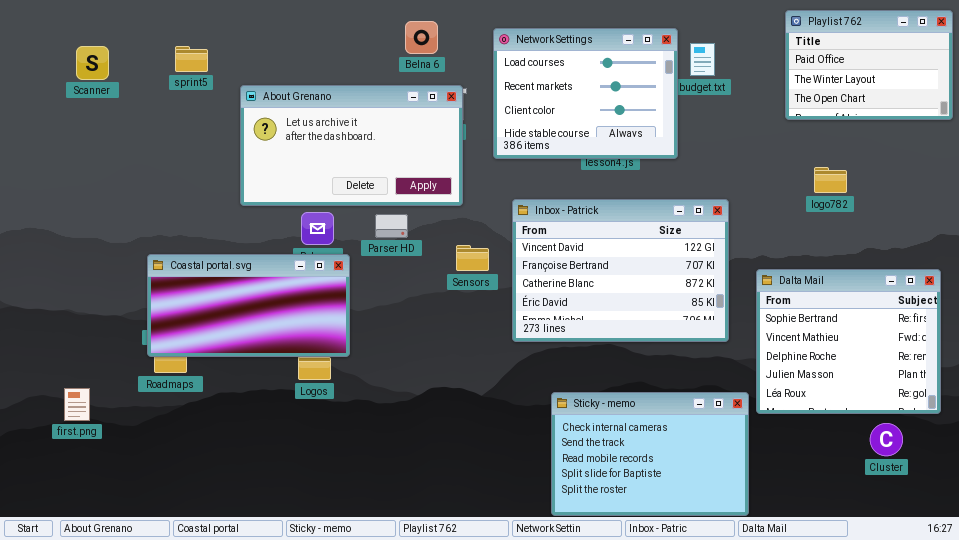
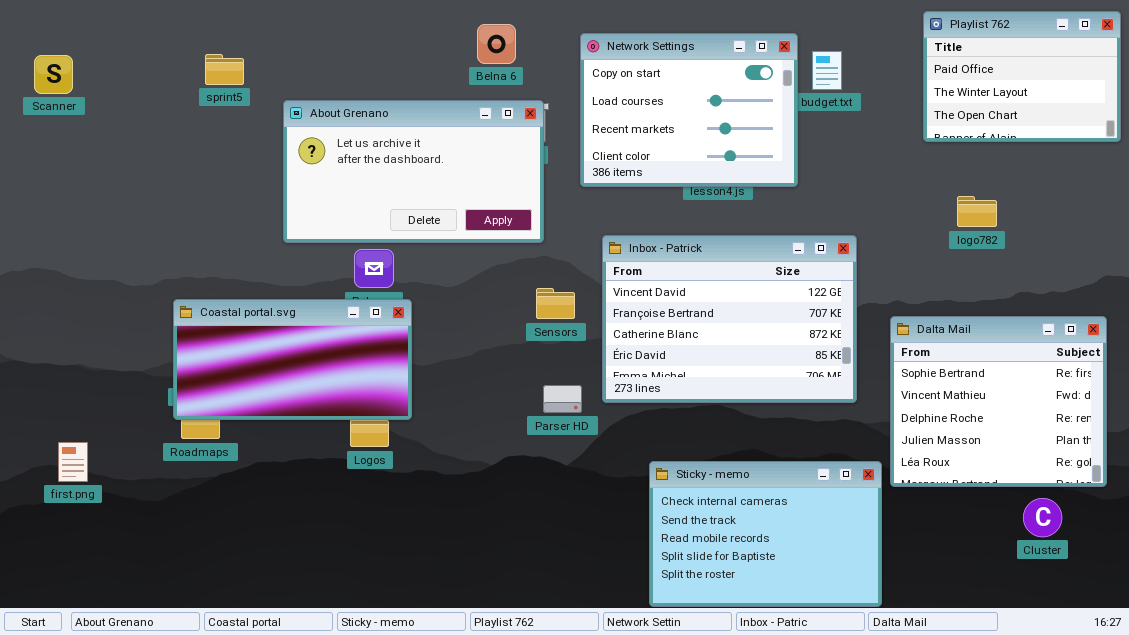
Network Settings: [493,28,678,159] -> [580,33,798,187], scrolled up 1 row
Scanner: [76,46,109,80] -> [34,55,73,94], moved
Parser HD: [375,214,408,238] -> [543,385,582,413], moved
first.png: [64,388,90,421] -> [58,442,88,482], moved

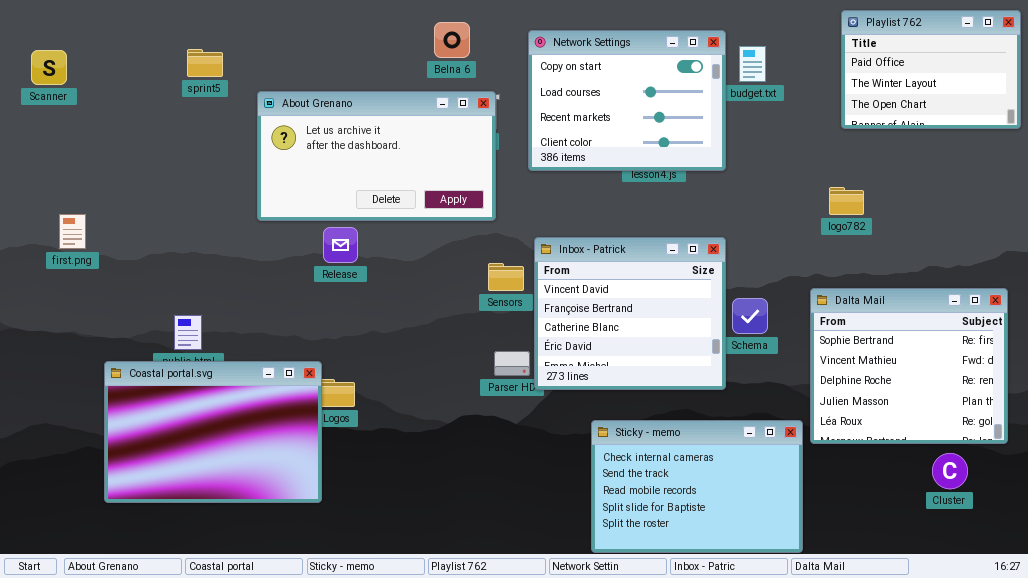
logo782: [957,196,997,227] -> [829,187,864,215], moved
Inbox - Patrick: [602,235,857,403] -> [534,237,726,390], moved, resized
Coastal portal.svg: [173,299,412,420] -> [104,361,322,503], moved, resized
first.png: [58,442,88,482] -> [59,214,86,249], moved

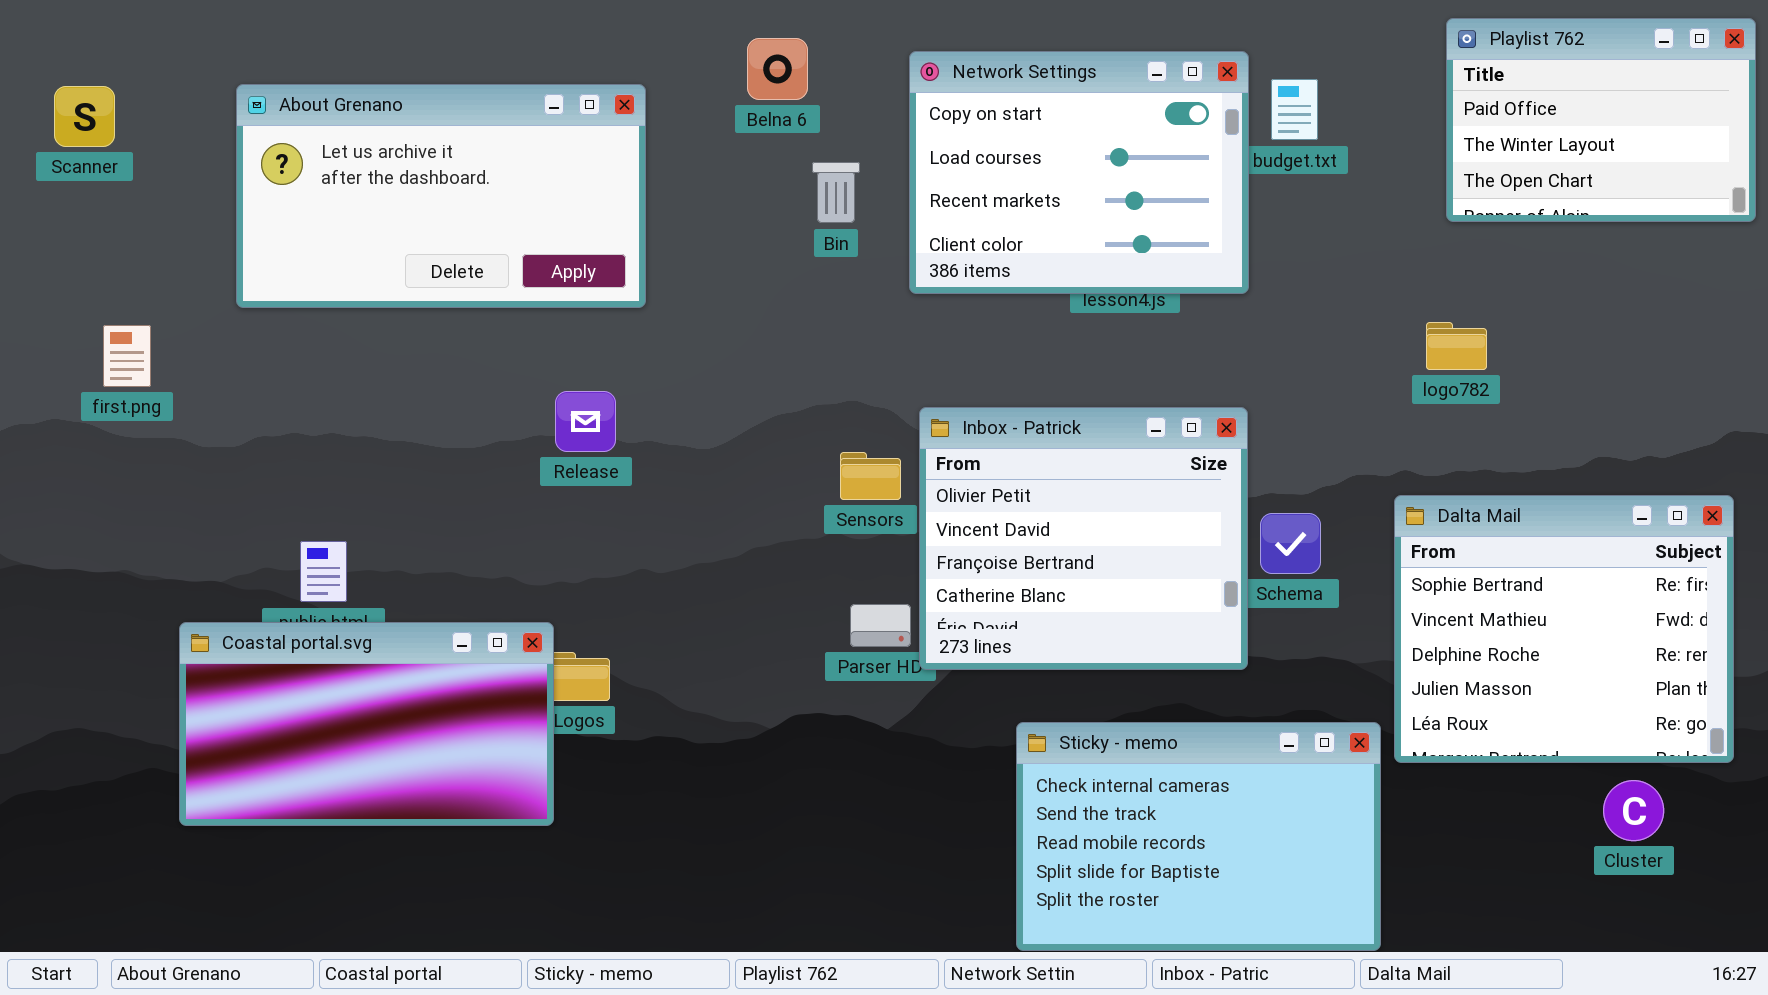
About Grenano: [257,91,496,221] -> [236,84,646,308], moved
first.png: [59,214,86,249] -> [103,325,151,387], moved
Inbox - Patrick: [534,237,726,390] -> [919,407,1248,670], scrolled up 1 row
Coastal portal.svg: [104,361,322,503] -> [179,622,554,826], resized

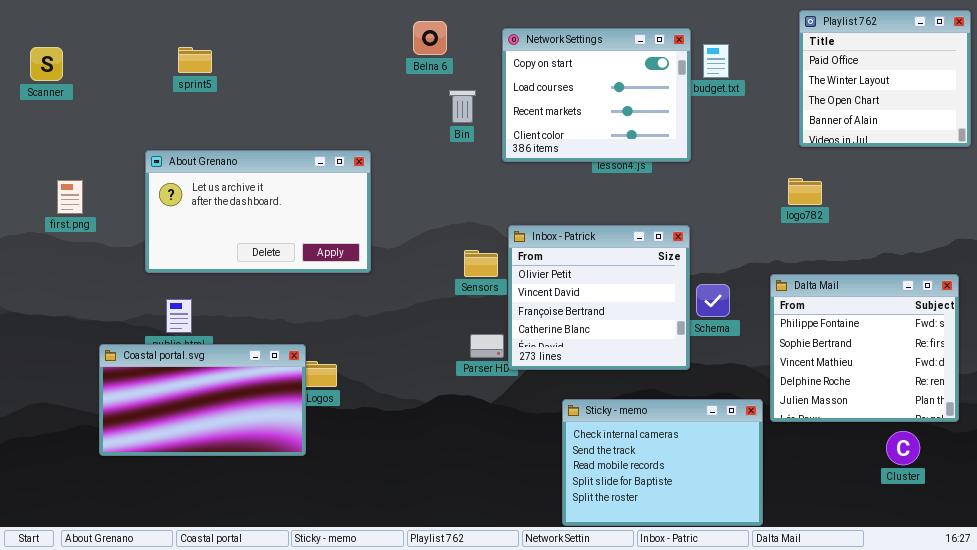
Playlist 762: [1446,18,1756,222] -> [799,10,971,147], resized
About Grenano: [236,84,646,308] -> [145,150,371,273], moved
Dalta Mail: [1394,495,1734,763] -> [770,274,959,422], scrolled up 1 row

